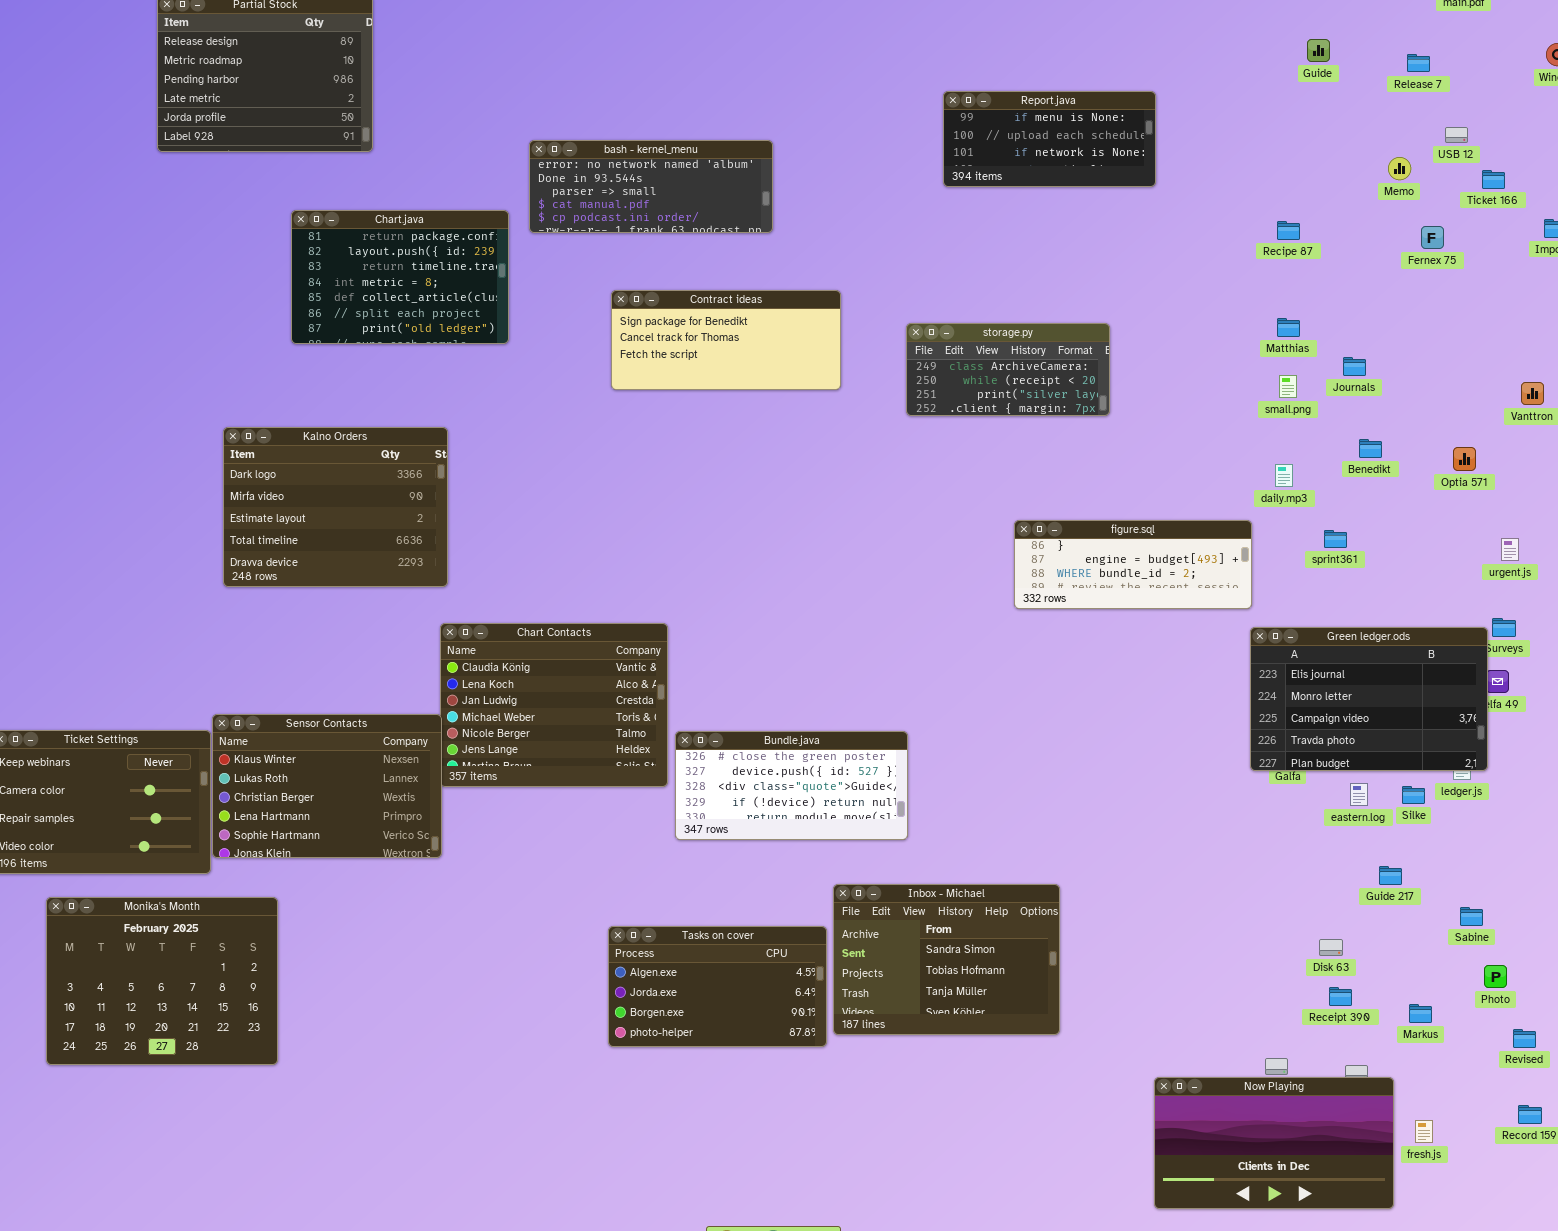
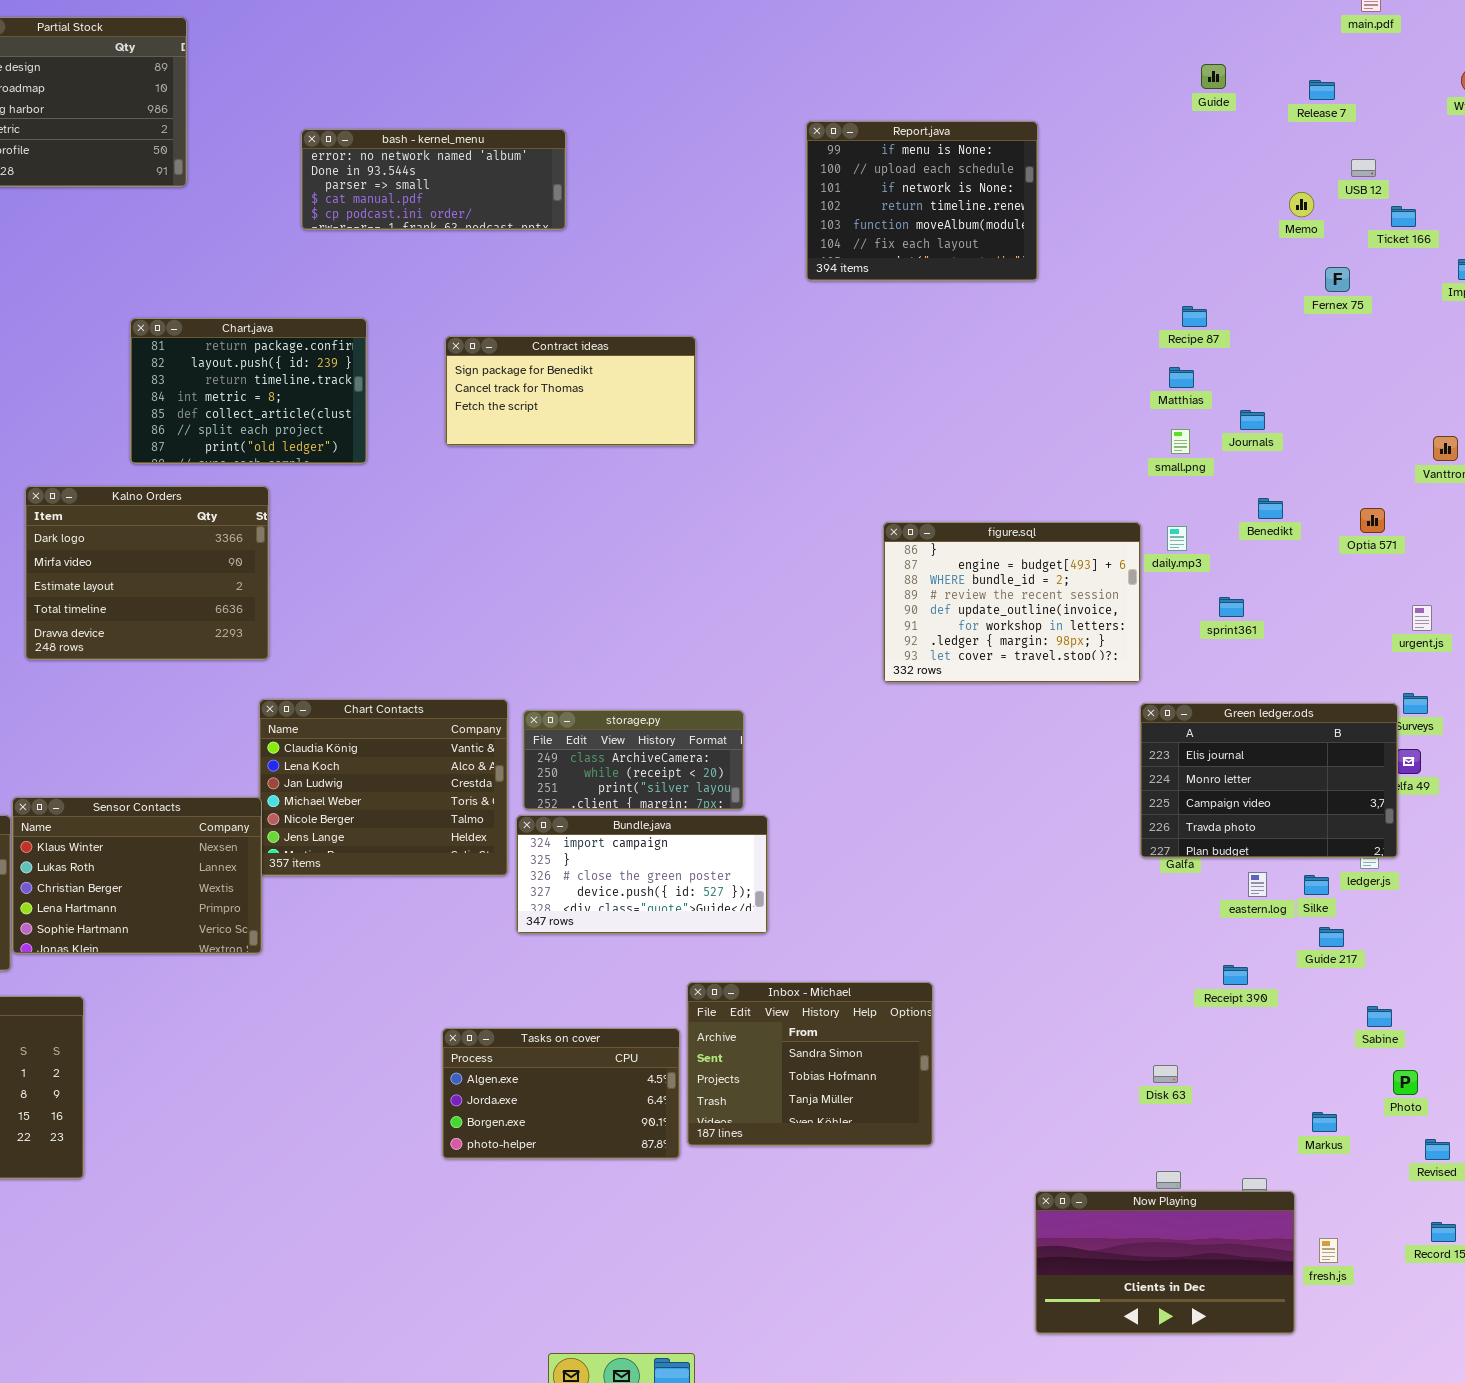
Report.java: [943,91,1156,187] -> [806,121,1038,281], resized
bash - kernel_menu: [529,140,773,233] -> [301,129,566,230], moved
Chart.java: [291,210,509,344] -> [130,318,367,464], moved
Recipe 87: [1277,221,1300,240] -> [1182,306,1207,327], moved
storage.py: [906,323,1110,416] -> [523,710,744,810], moved
figure.sql: [1014,520,1252,609] -> [883,522,1141,683], resized
Bundle.java: [675,731,908,840] -> [516,815,768,934], scrolled up 2 rows
Guide 217: [1379,866,1402,885] -> [1319,927,1344,947], moved
Disk 63: [1319,939,1343,956] -> [1153,1065,1178,1083], moved
Receipt 390: [1329,987,1352,1006] -> [1223,965,1248,985], moved

